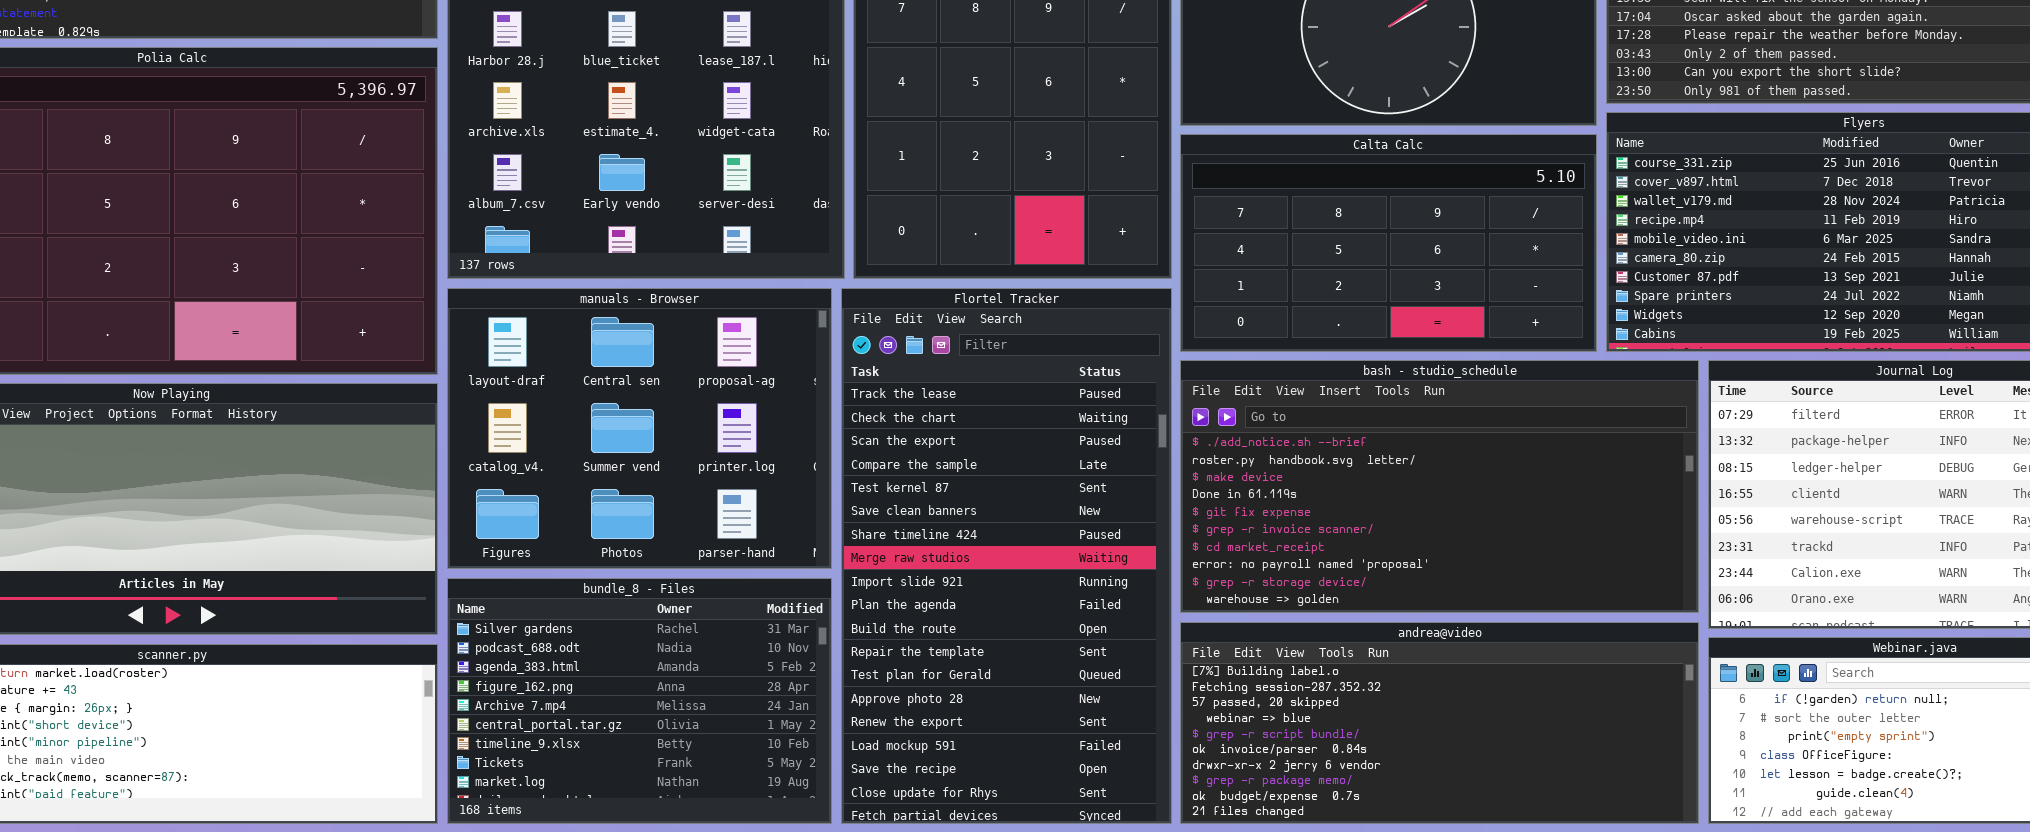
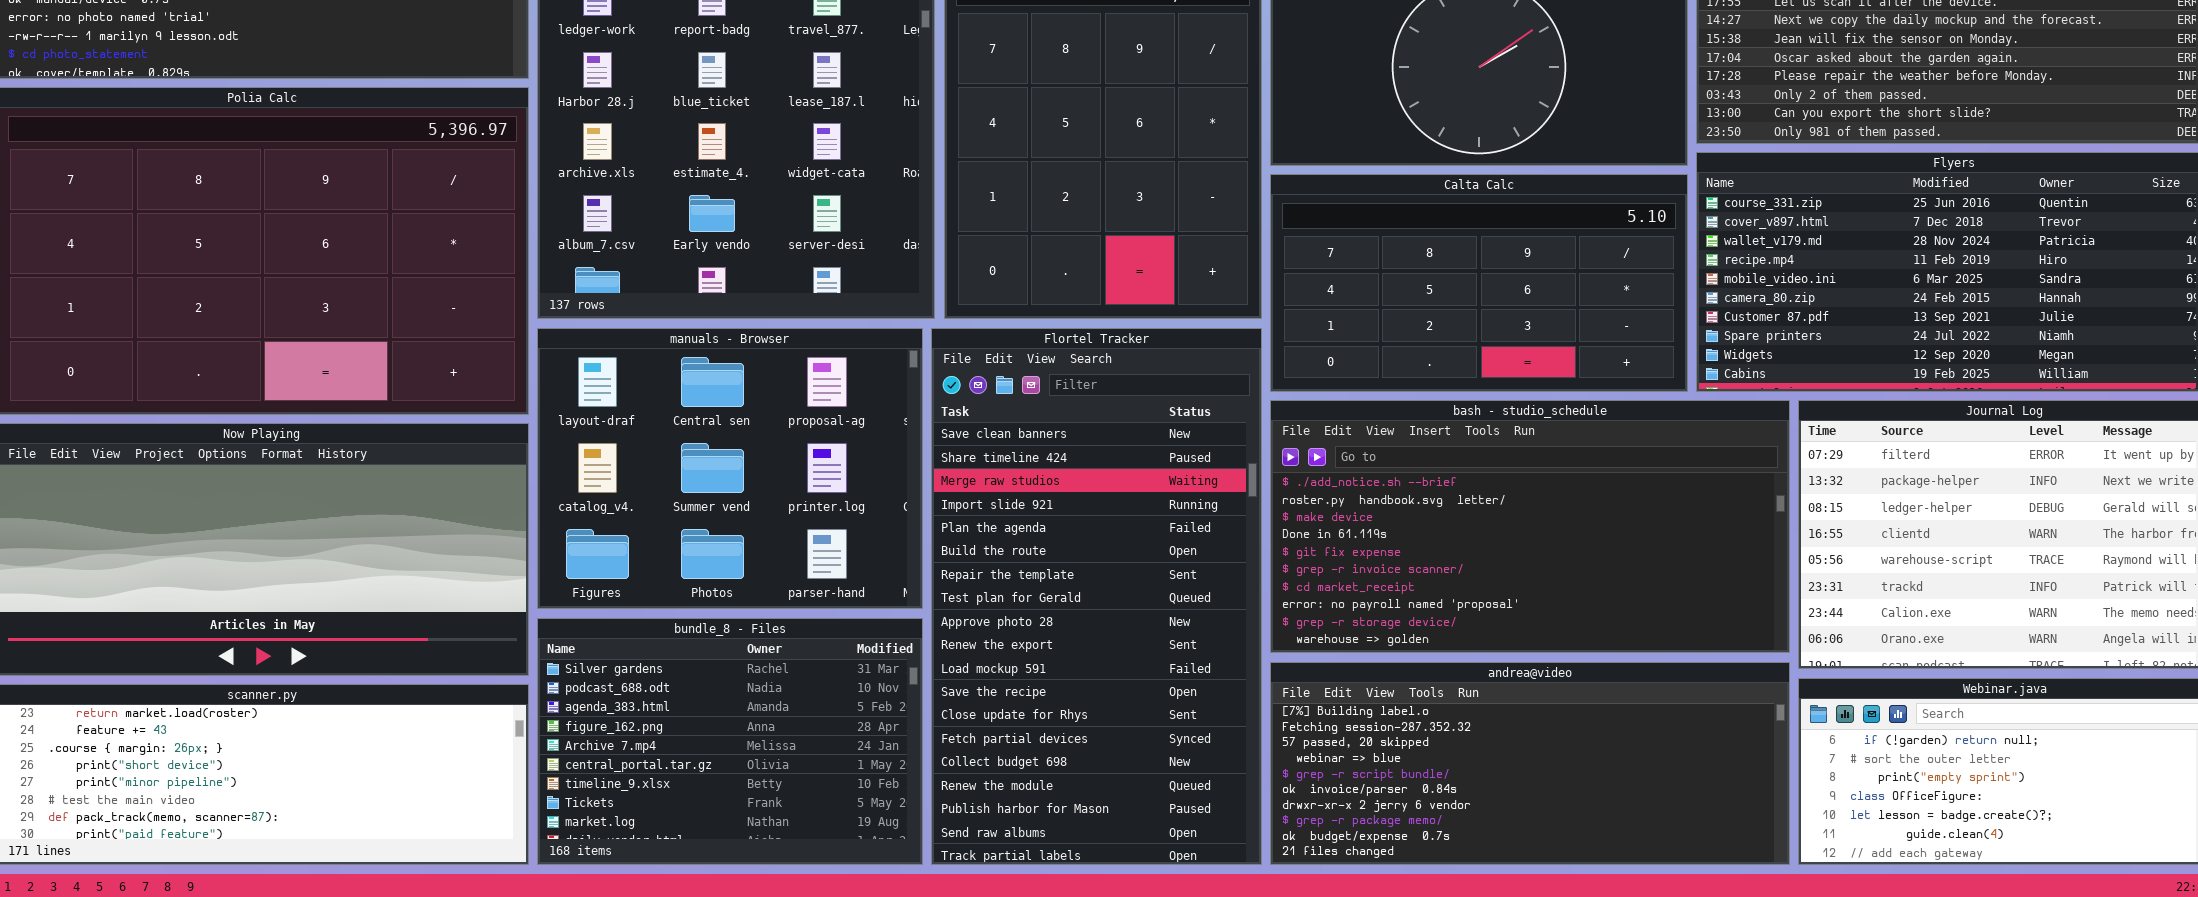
Flortel Tracker: [841,288,1172,824] -> [931,328,1262,865], scrolled down 5 rows

